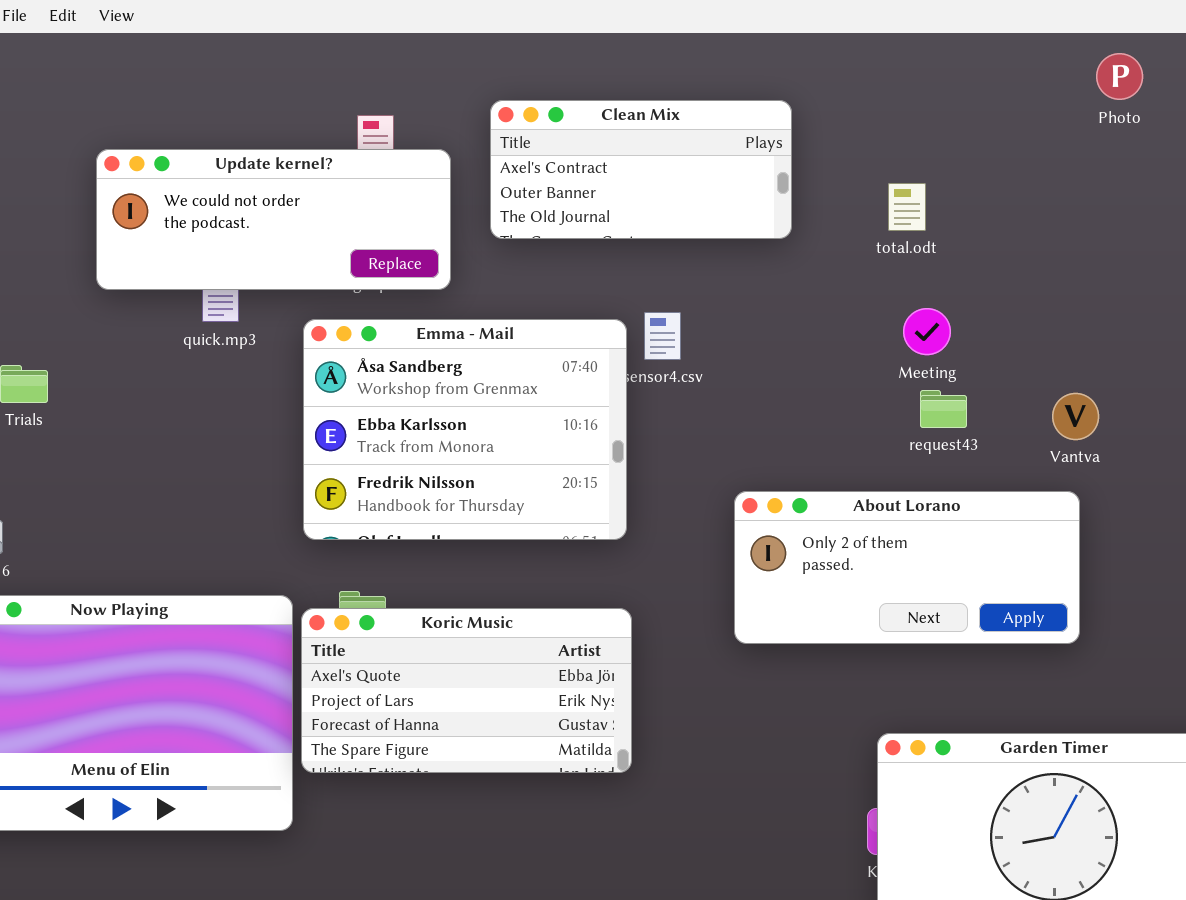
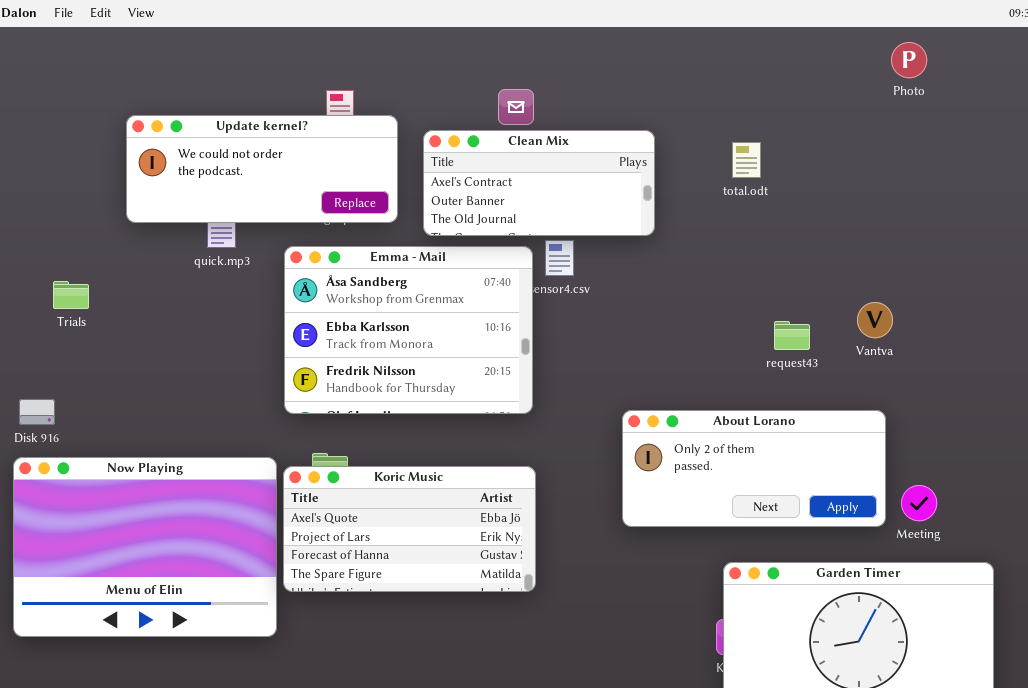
Clean Mix: [490,100,792,239] -> [423,130,655,236], moved
Meeting: [903,308,951,355] -> [901,485,937,521], moved
request43: [920,390,967,428] -> [774,321,810,350], moved
About Lorano: [734,491,1080,644] -> [622,410,886,527], moved

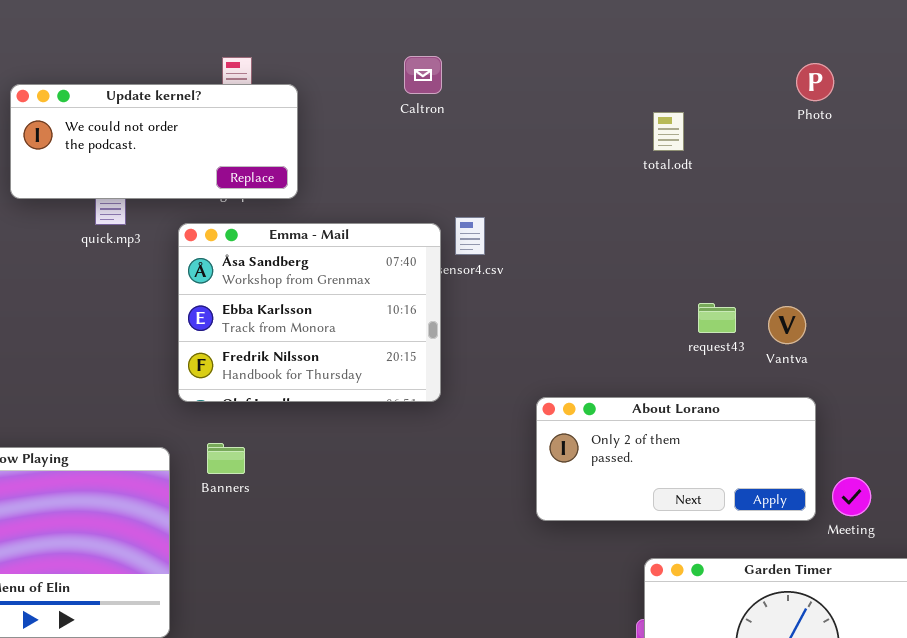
Photo: [891,42,927,78] -> [796,63,834,101], moved
Clean Mix: [423,130,655,236] -> none, closed
Vantva: [857,302,893,338] -> [768,306,806,344], moved
Koric Music: [283,466,536,592] -> none, closed

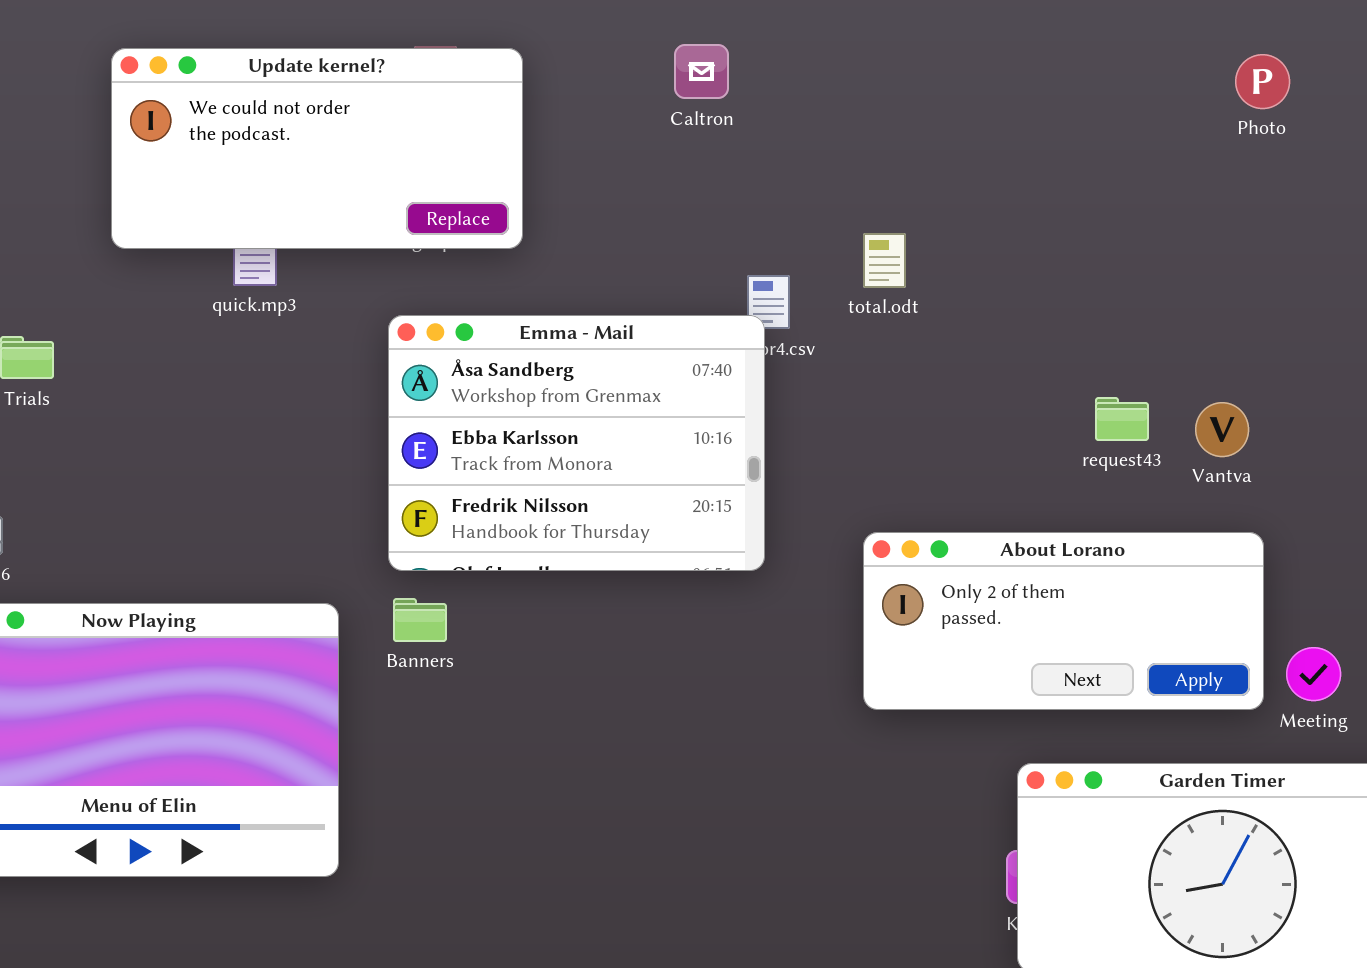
Update kernel?: [10,84,298,199] -> [111,48,523,249], resized
total.odt: [653,112,684,151] -> [863,233,906,288], moved
Emma - Mail: [178,223,441,402] -> [388,315,765,571], moved

